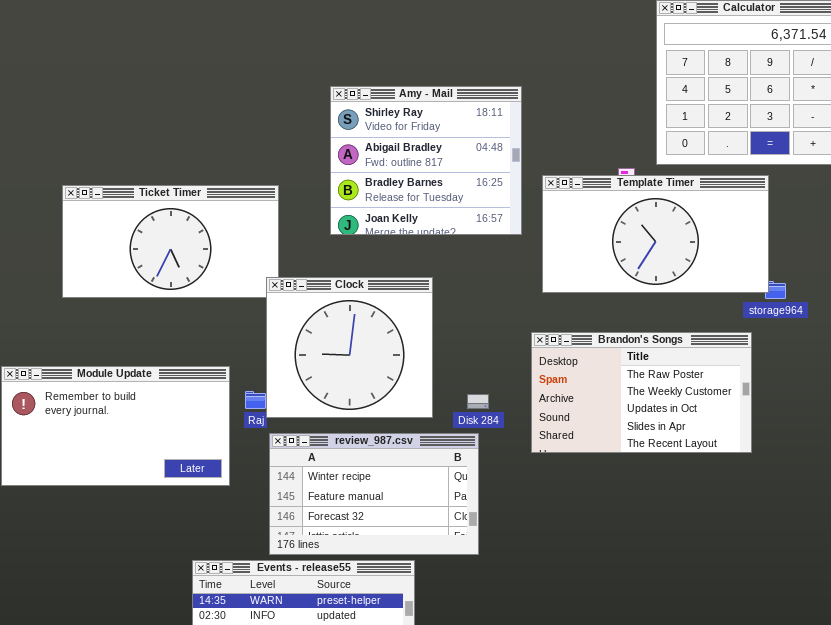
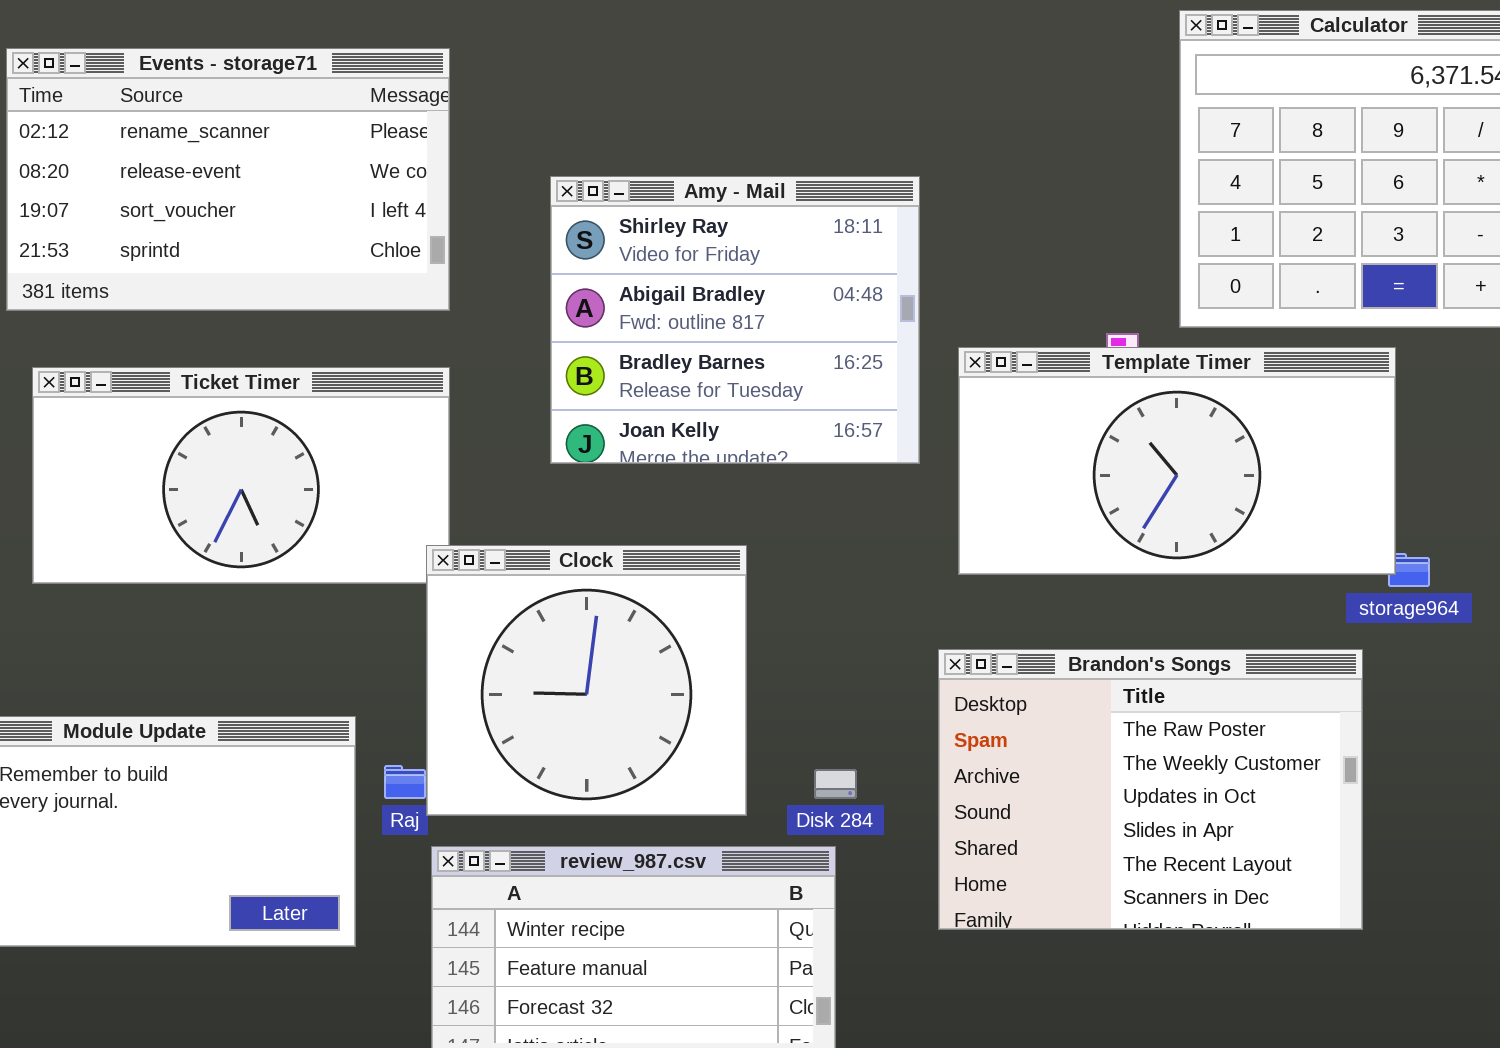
Events - storage71: none -> [6,48,450,311], opened
Brandon's Songs: [531,332,752,453] -> [938,649,1363,930], resized

